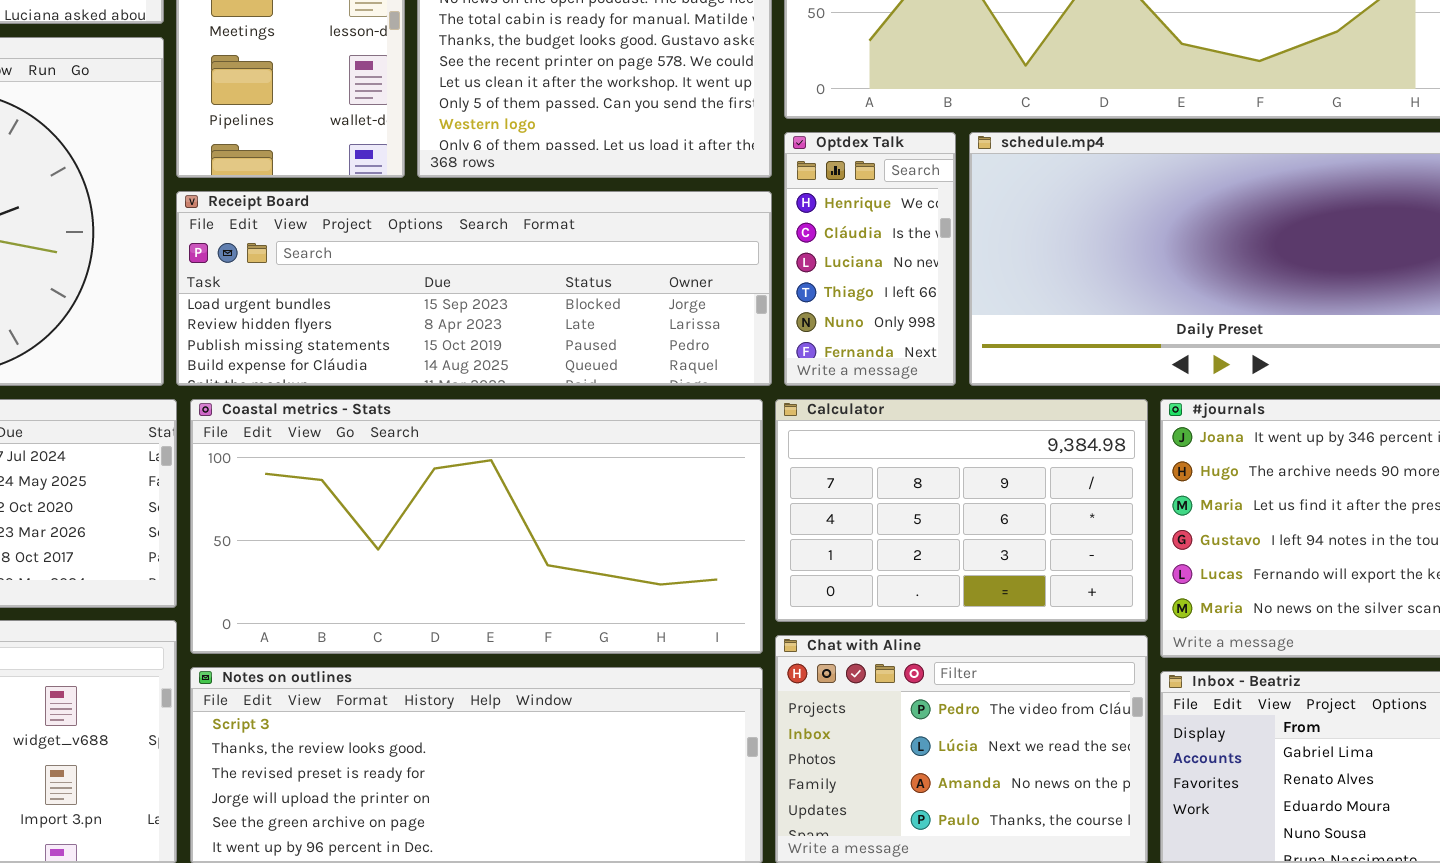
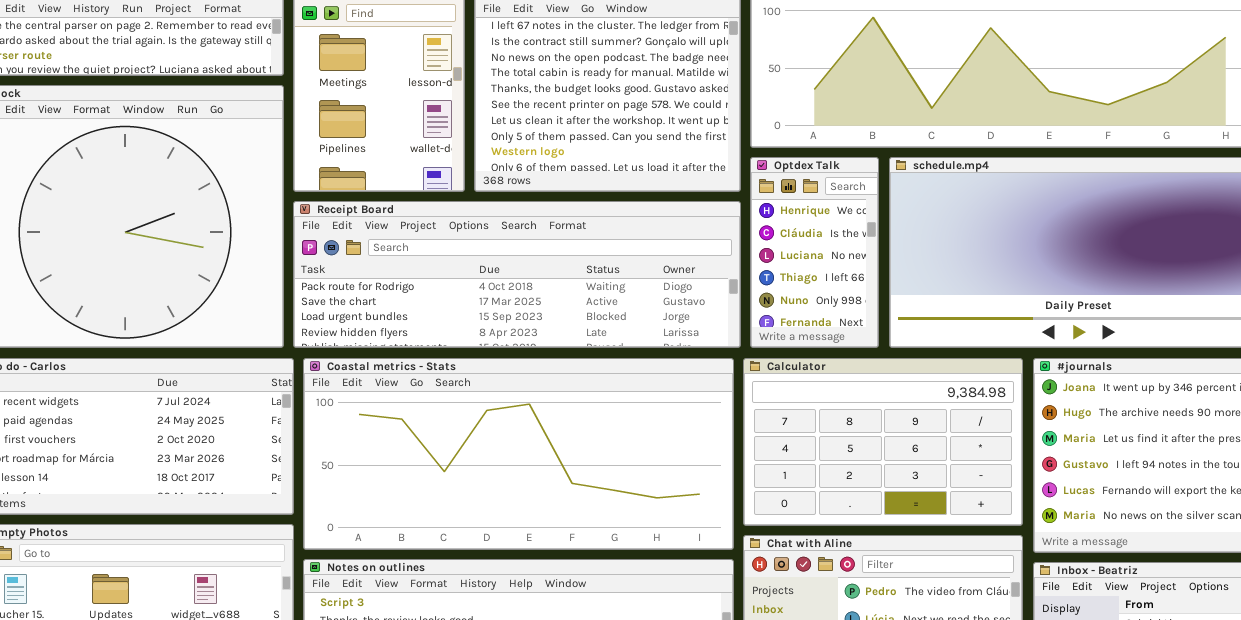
Receipt Board: [176,191,772,386] -> [293,201,741,348], scrolled up 2 rows

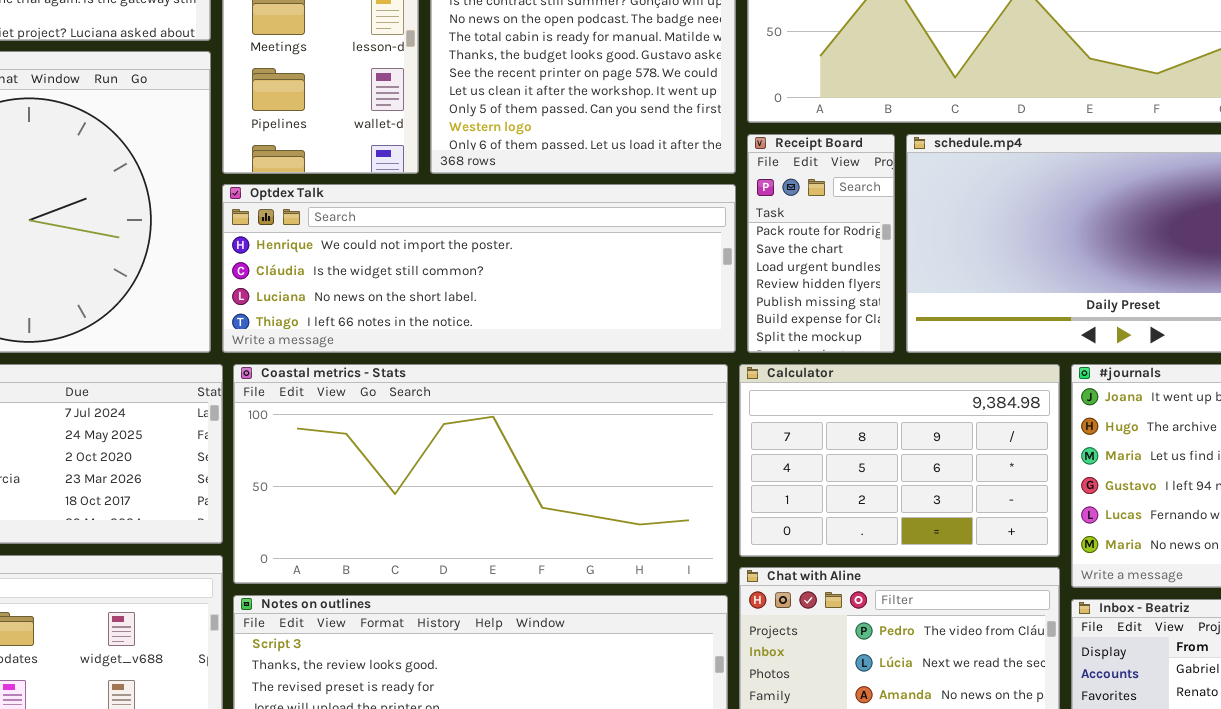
Optdex Talk: [750,157,879,348] -> [222,184,736,353], moved, resized
Receipt Board: [293,201,741,348] -> [747,134,895,353], moved, resized

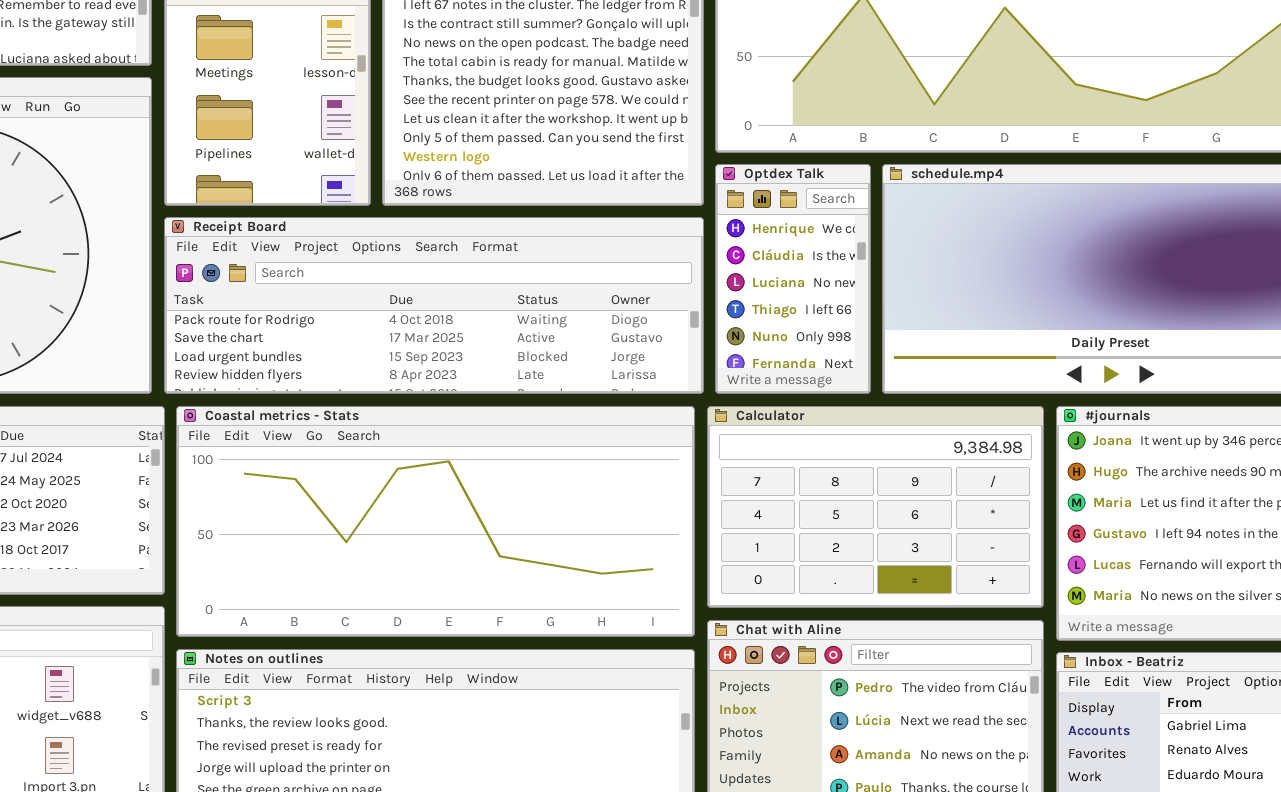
Receipt Board: [747,134,895,353] -> [164,217,704,394], moved, resized
Optdex Talk: [222,184,736,353] -> [715,164,871,394], moved, resized

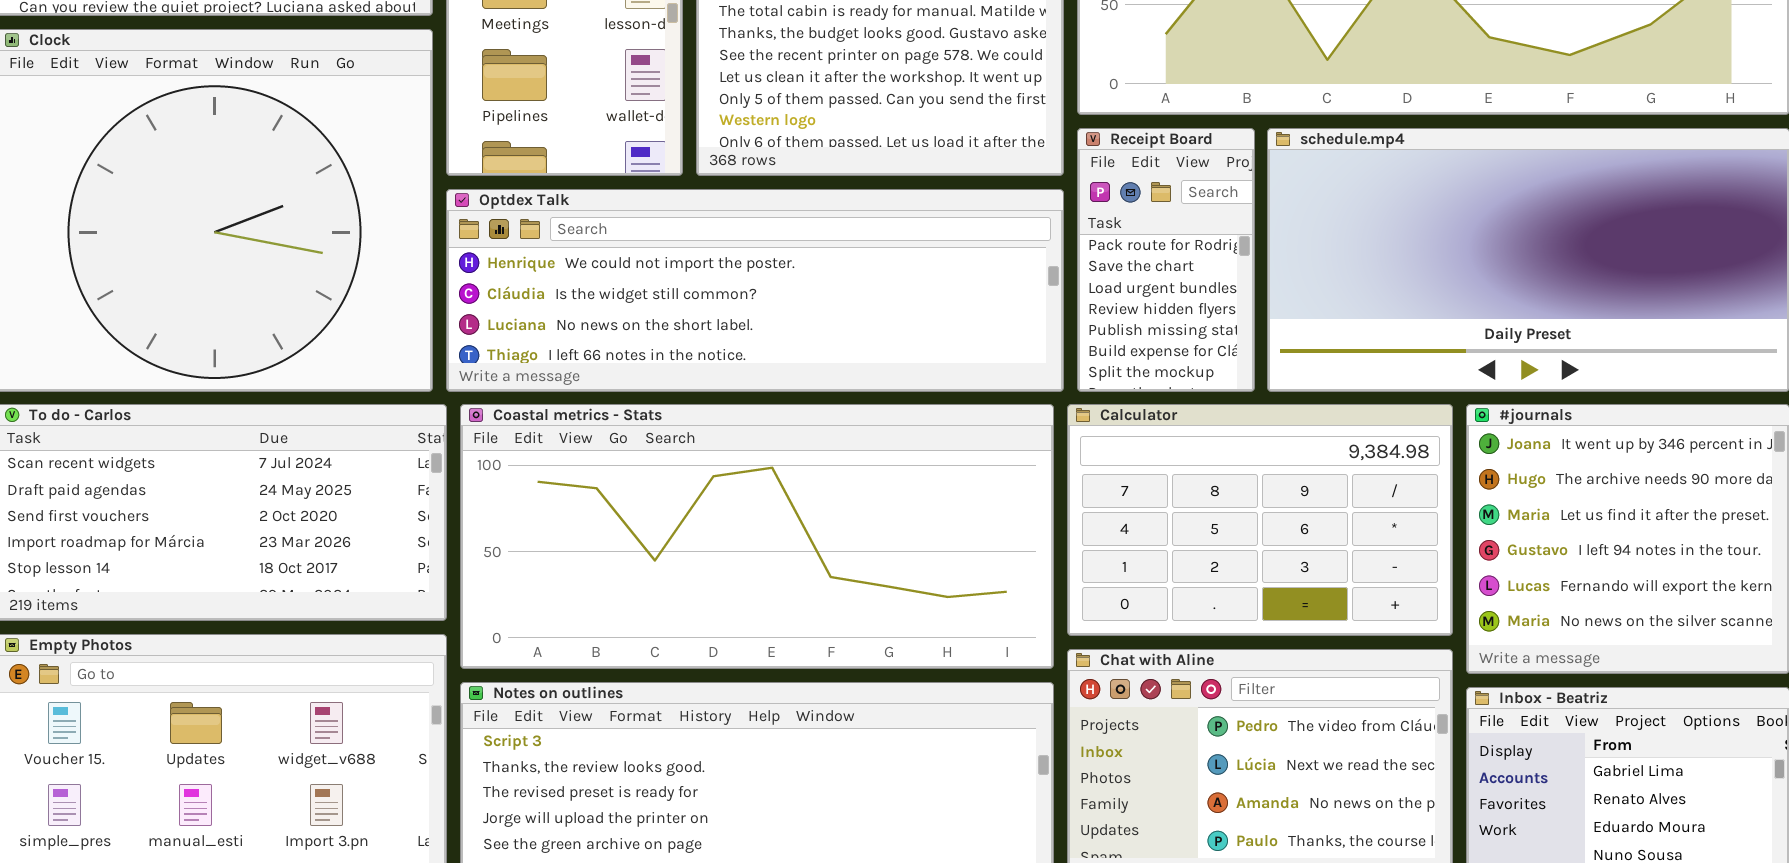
Optdex Talk: [715,164,871,394] -> [446,189,1064,392], moved, resized
Receipt Board: [164,217,704,394] -> [1077,128,1255,392], moved, resized

